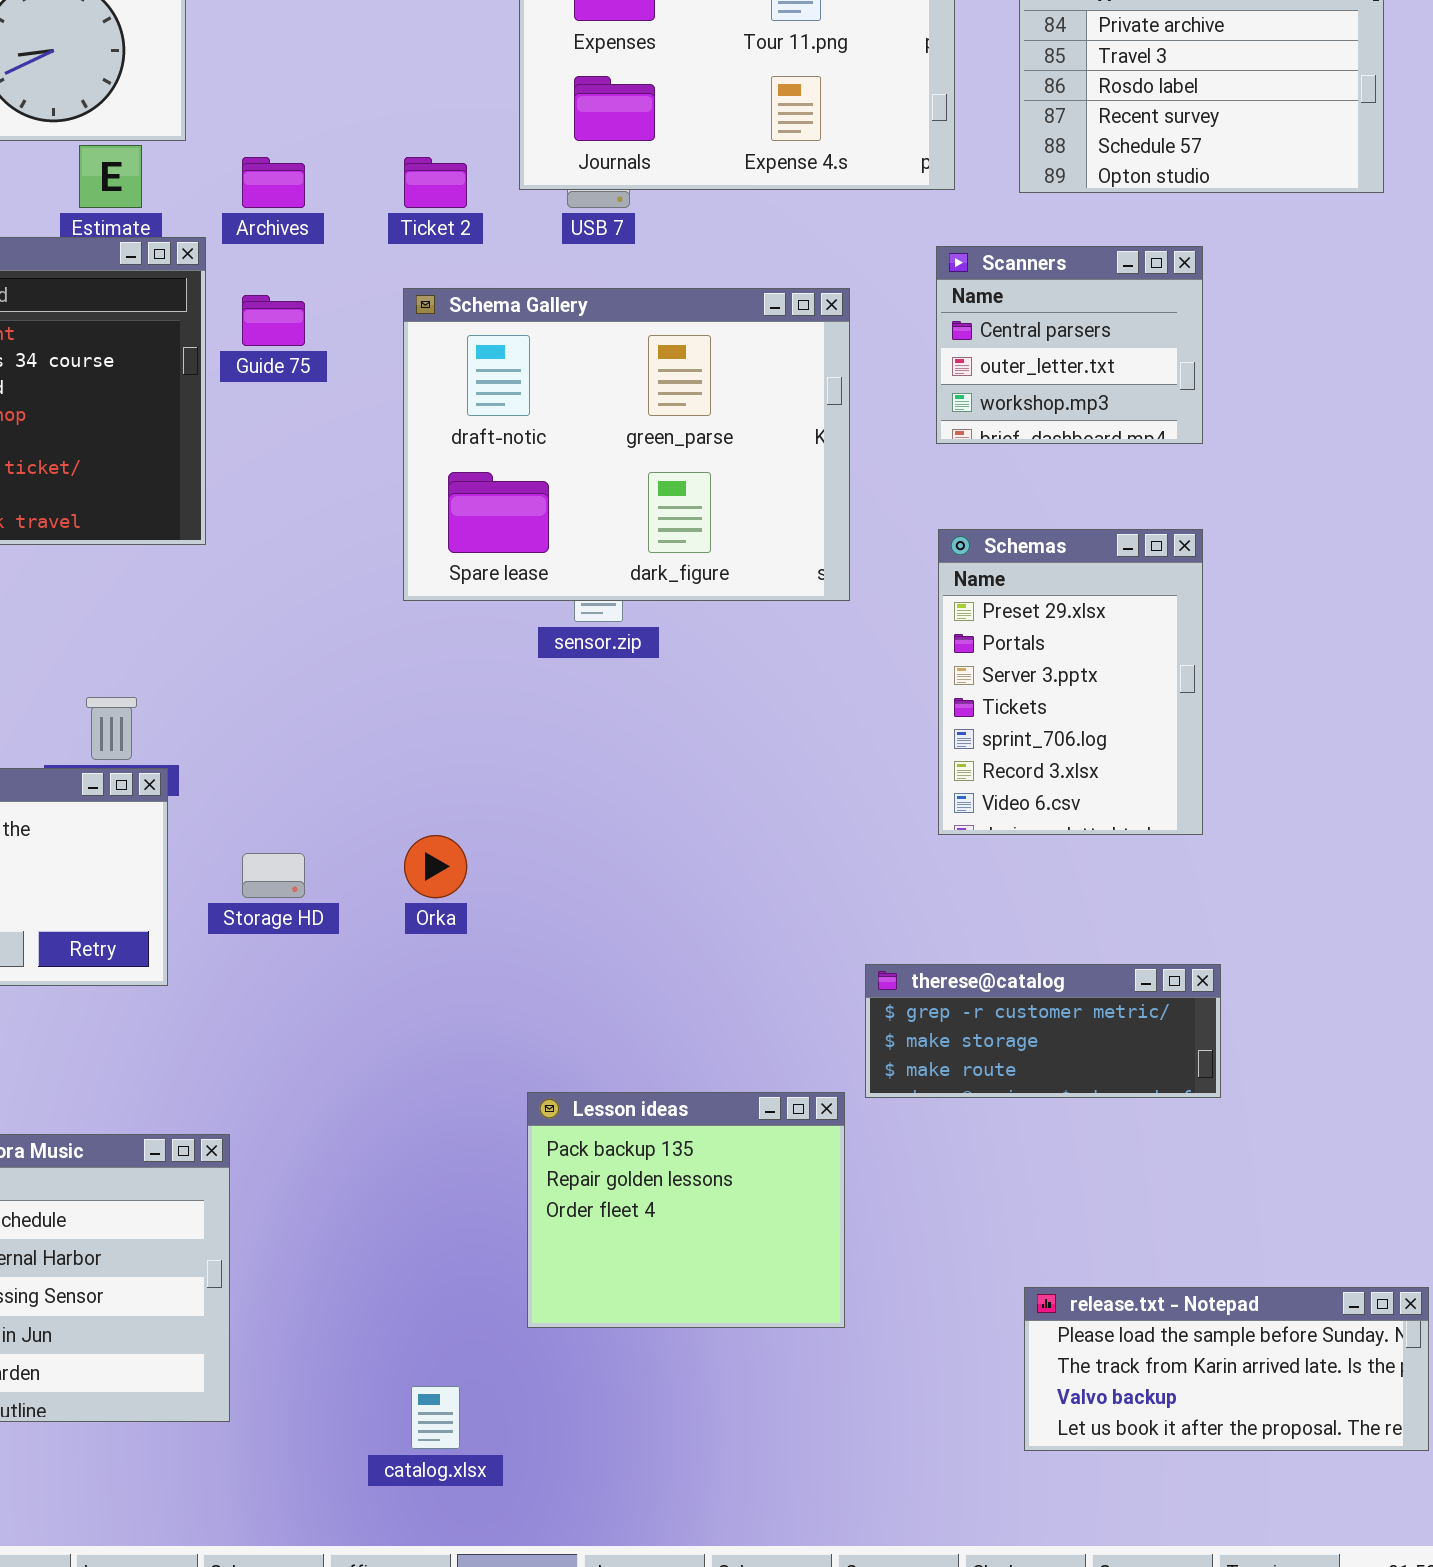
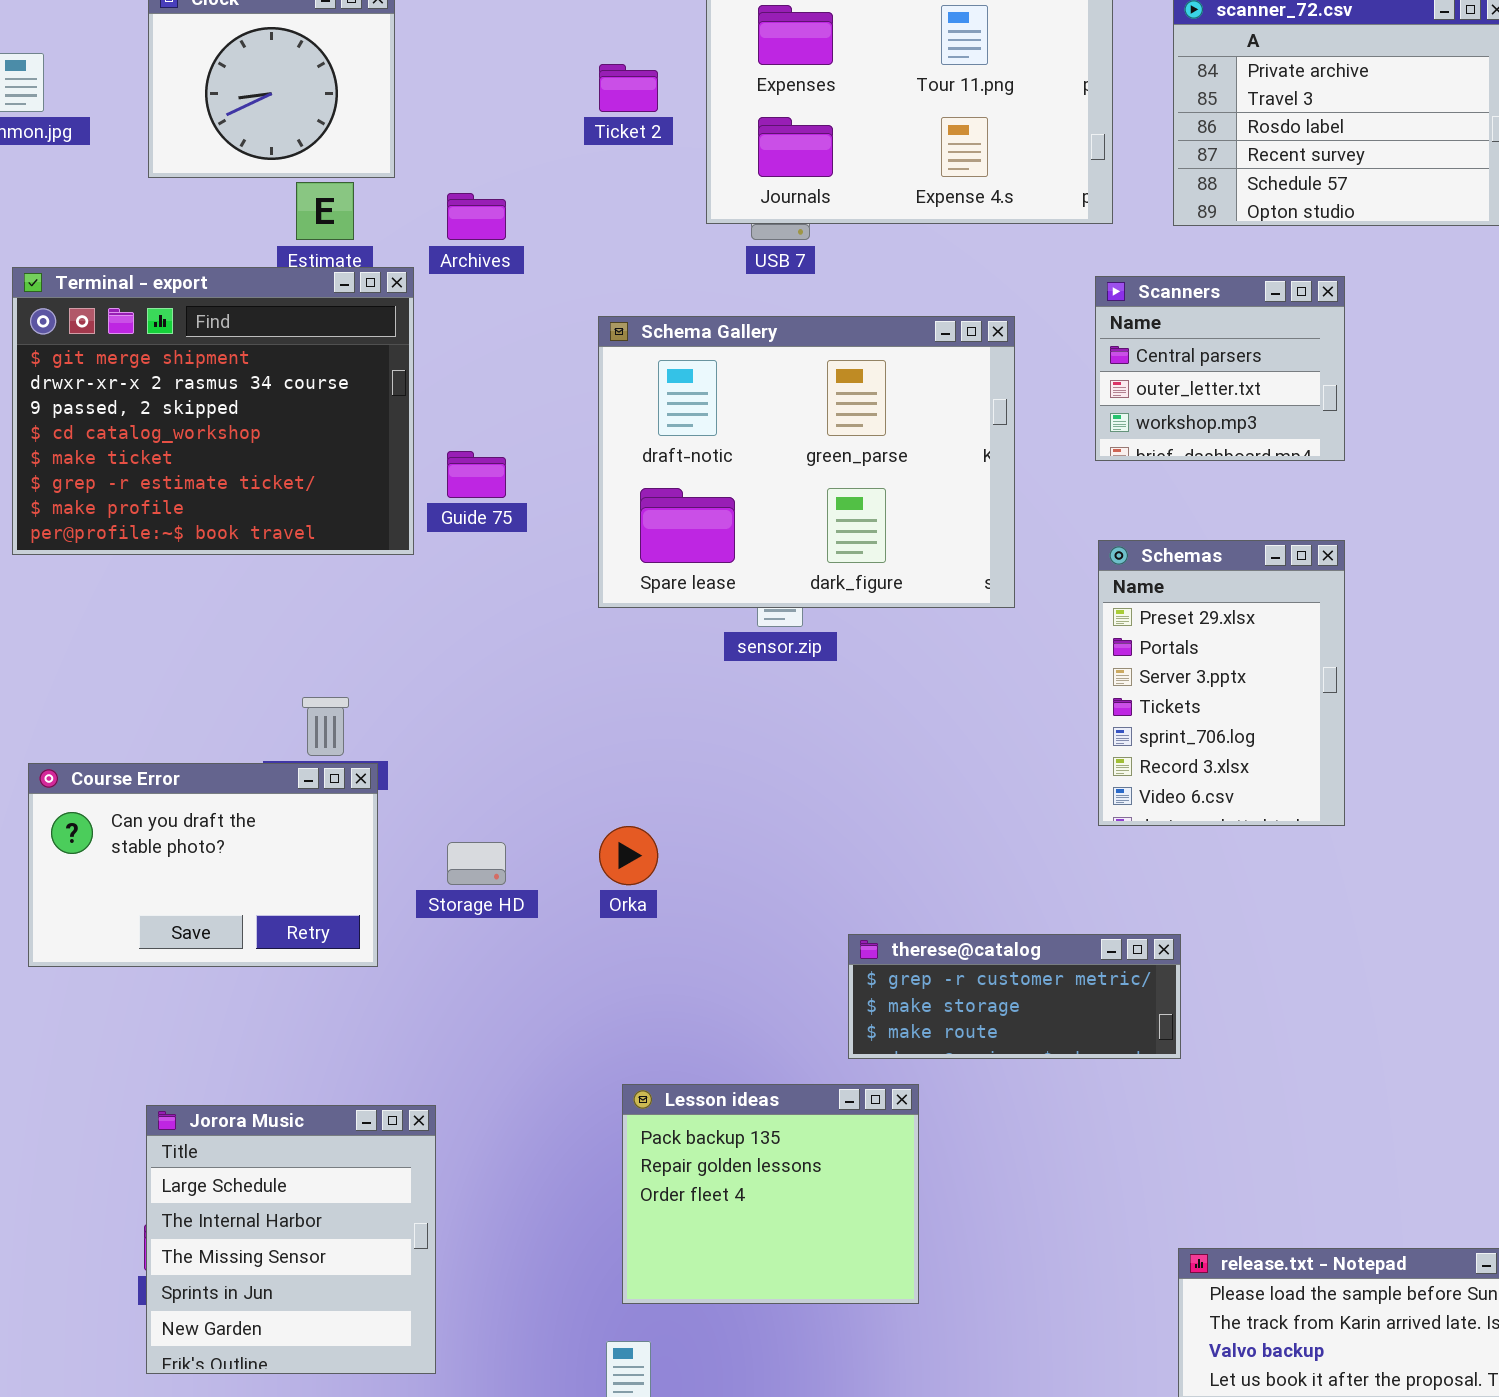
Ticket 2: [404,157,467,208] -> [599,64,658,112], moved
Guide 75: [242,295,305,346] -> [447,451,506,498], moved
therese@catalog: [865,964,1221,1098] -> [848,934,1181,1059], moved
Lesson ideas: [527,1092,845,1328] -> [622,1084,919,1304], moved

